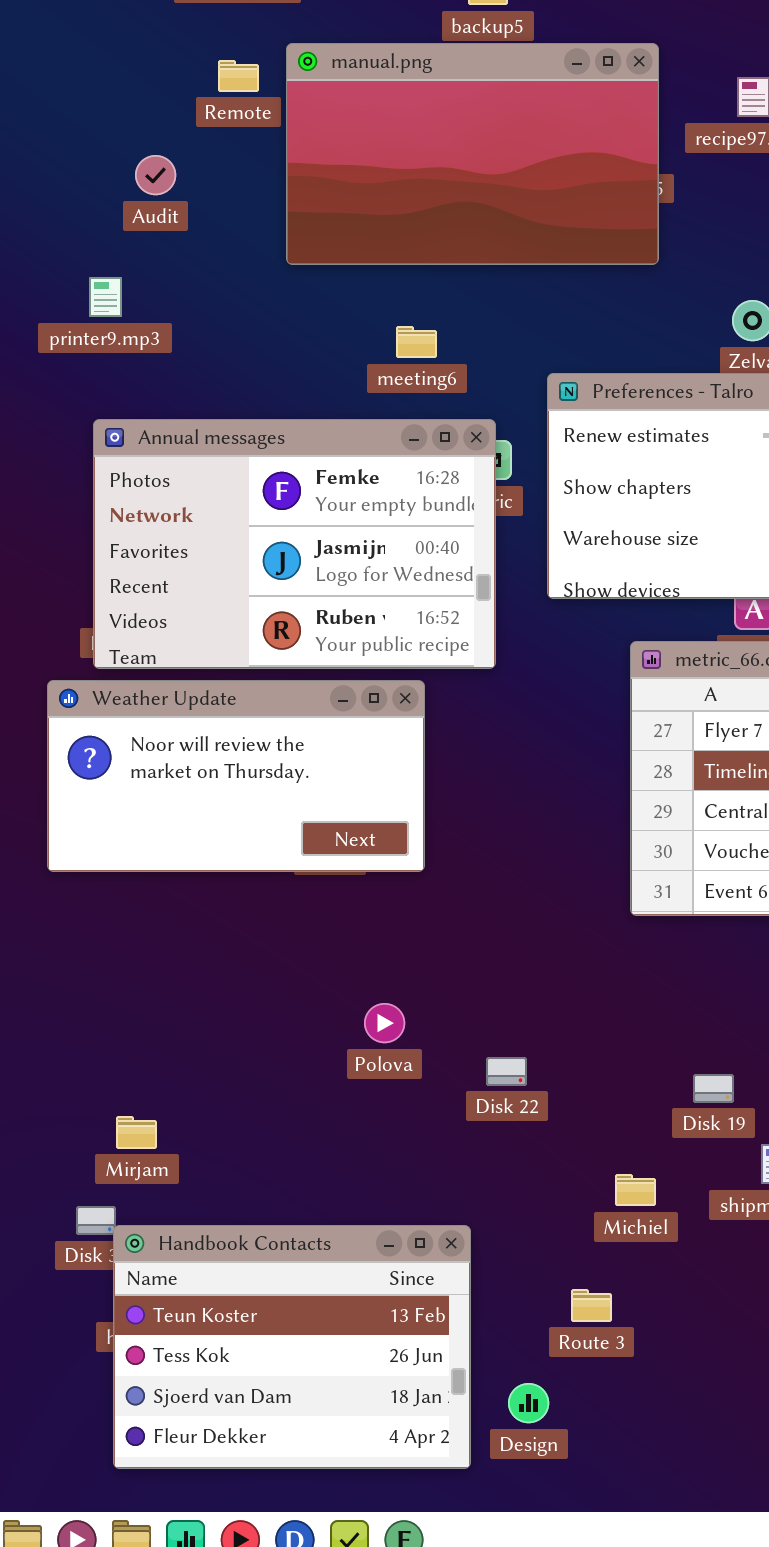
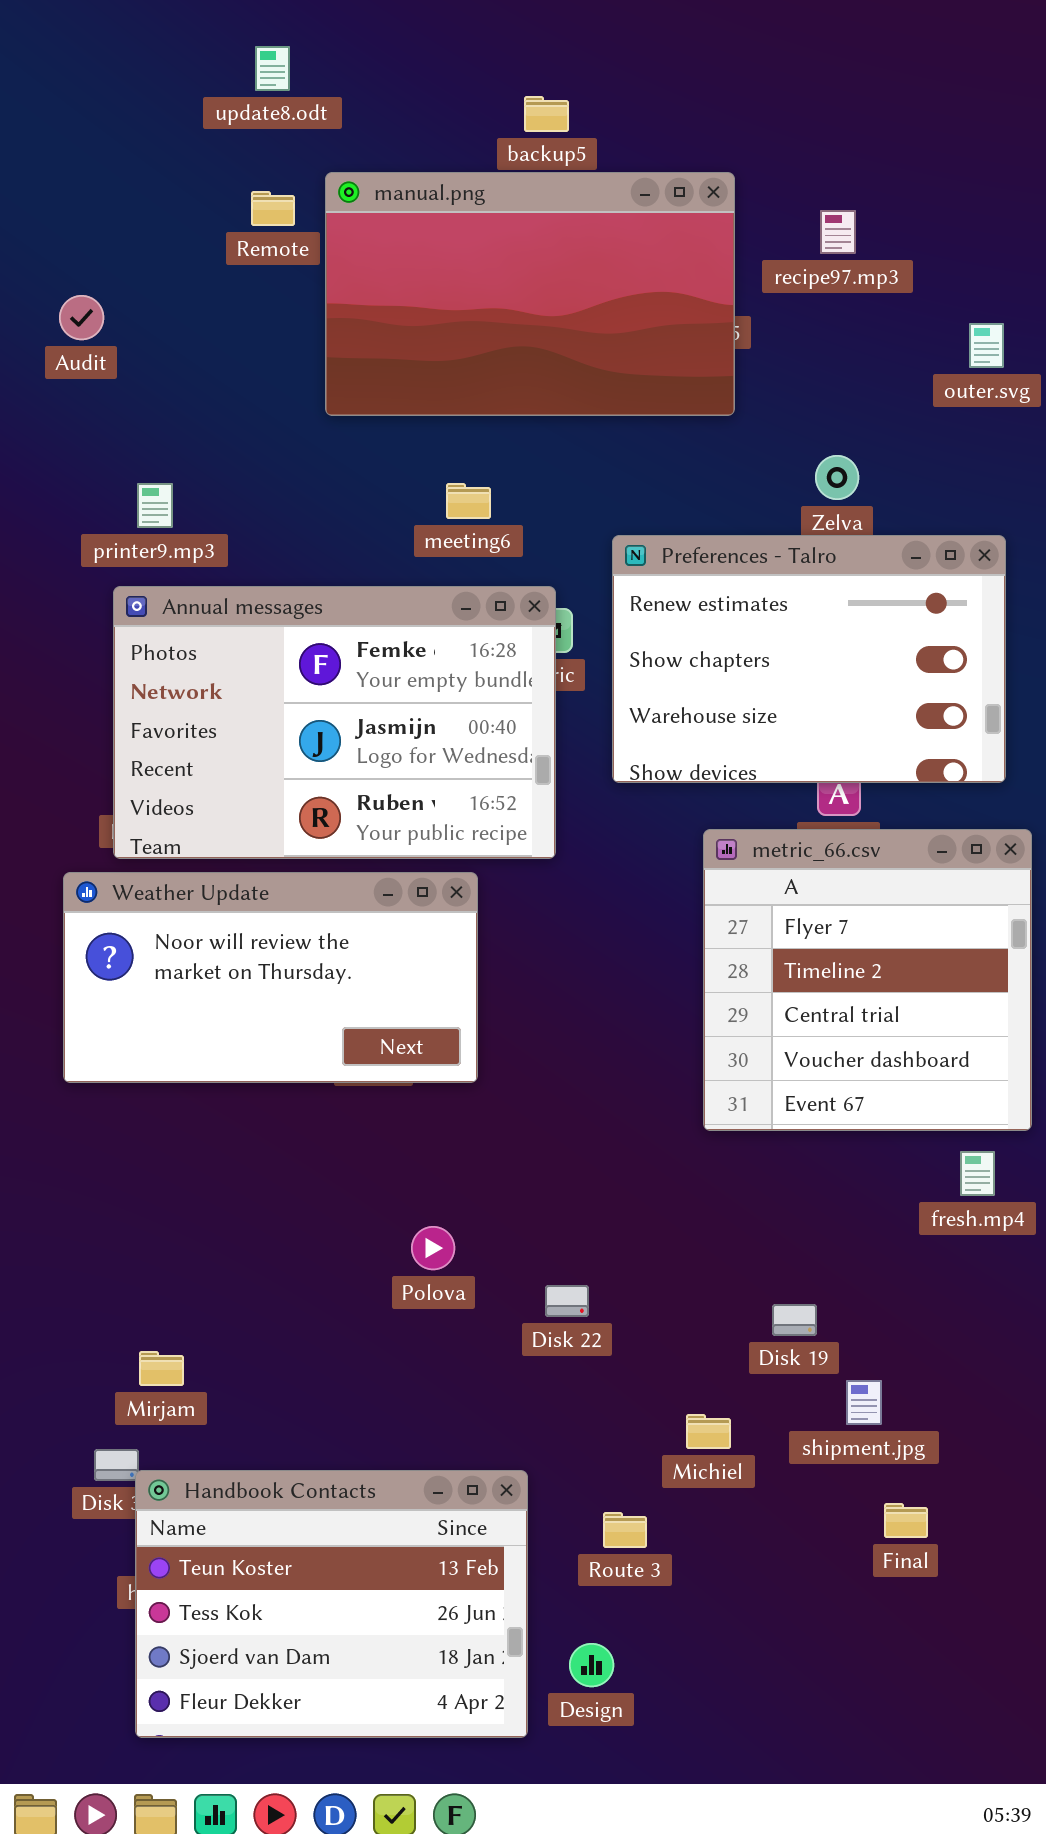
Audit: [135,155,176,195] -> [59,295,104,340], moved
printer9.mp3: [89,277,122,317] -> [137,483,173,528], moved
Route 3: [571,1289,612,1322] -> [603,1512,647,1548], moved

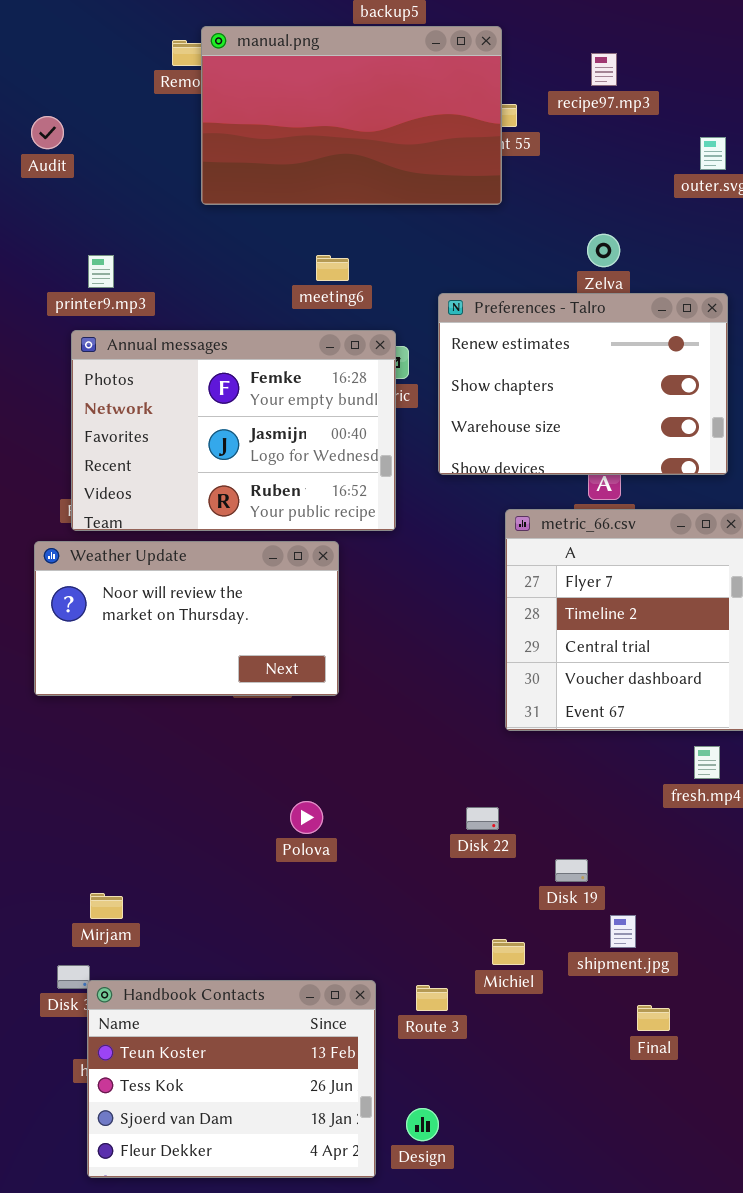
manual.png: [325,172,735,416] -> [201,26,502,205], moved
Disk 22: [545,1285,589,1317] -> [466,807,499,830], moved
Route 3: [603,1512,647,1548] -> [416,985,448,1011], moved

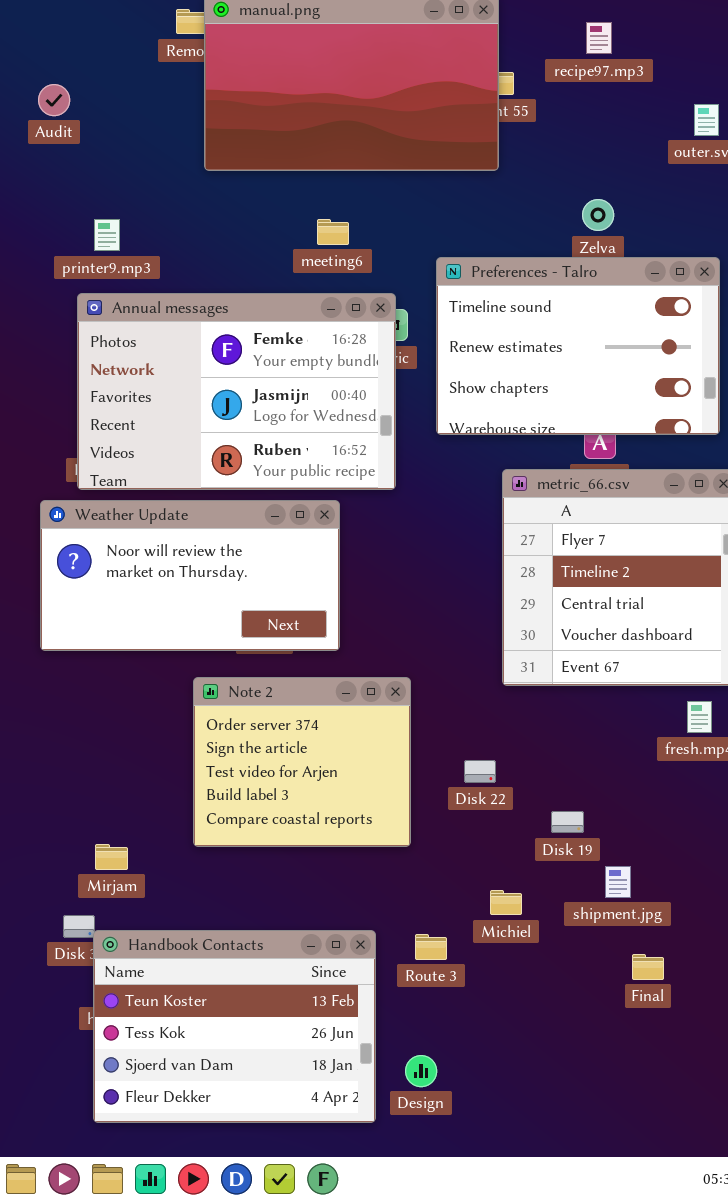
Preferences - Talro: [438,293,728,475] -> [436,257,720,435], scrolled up 1 row
Note 2: none -> [193,677,411,847], opened

